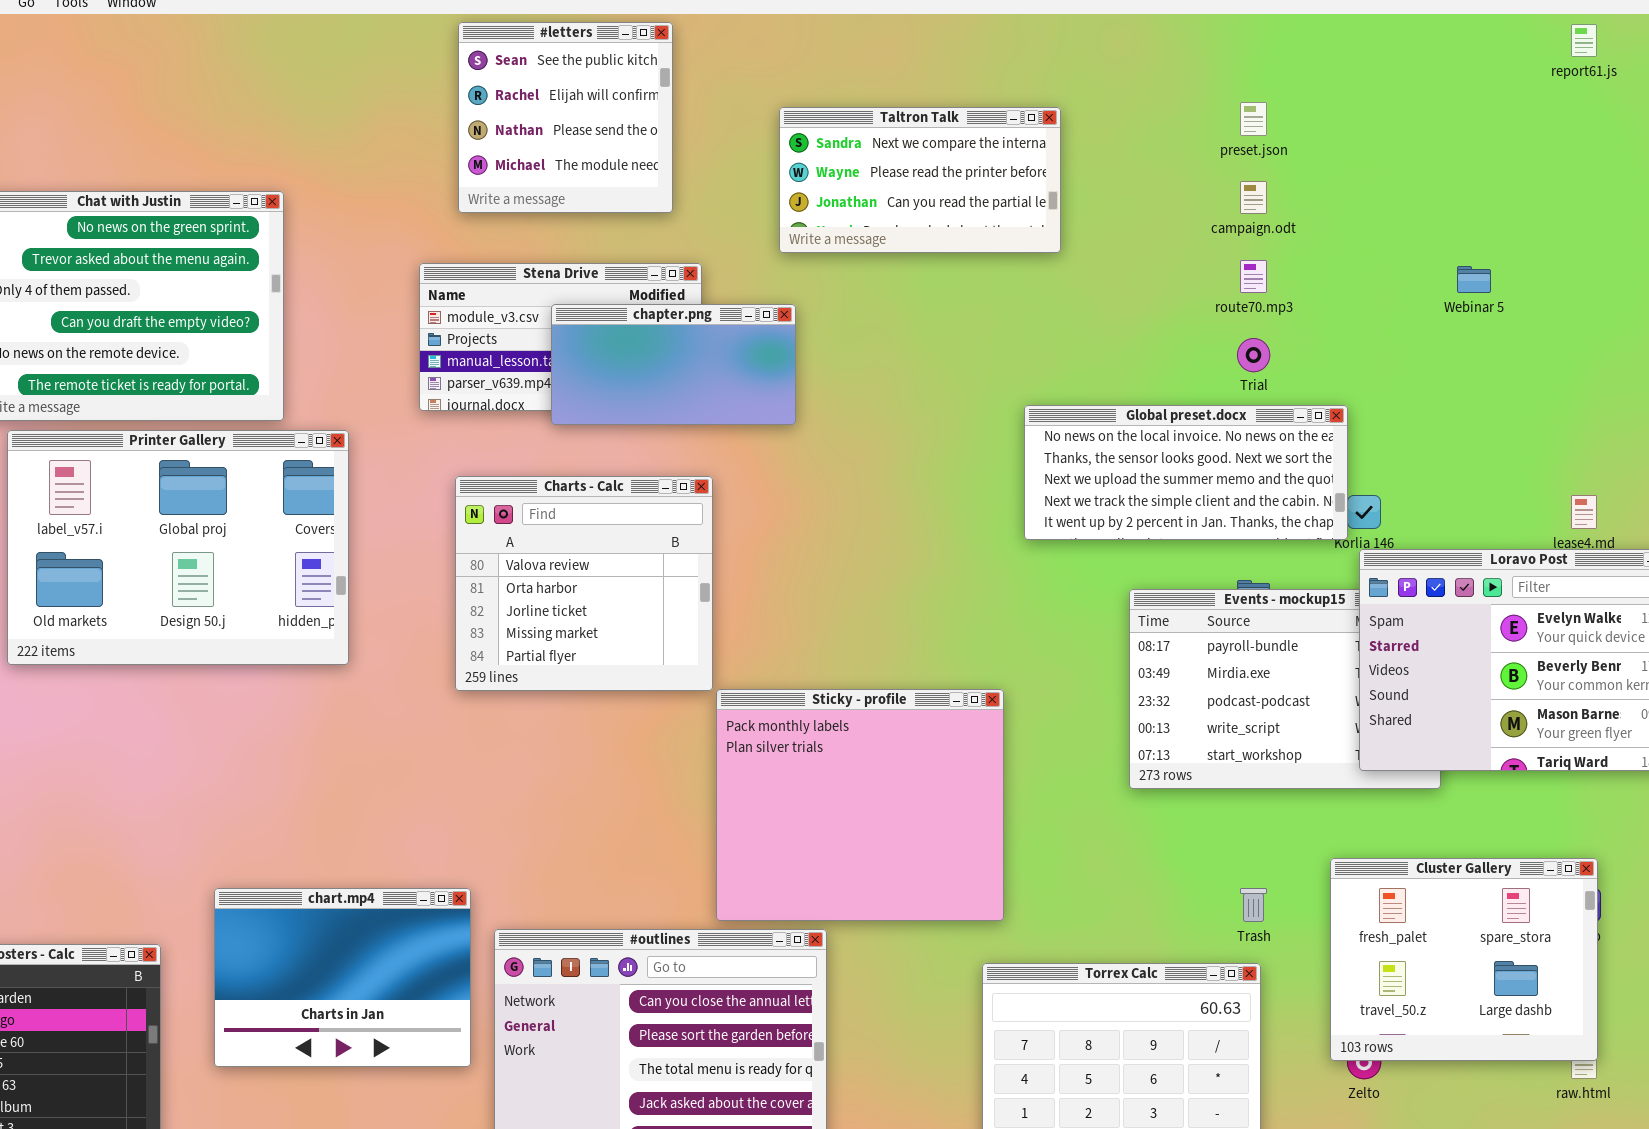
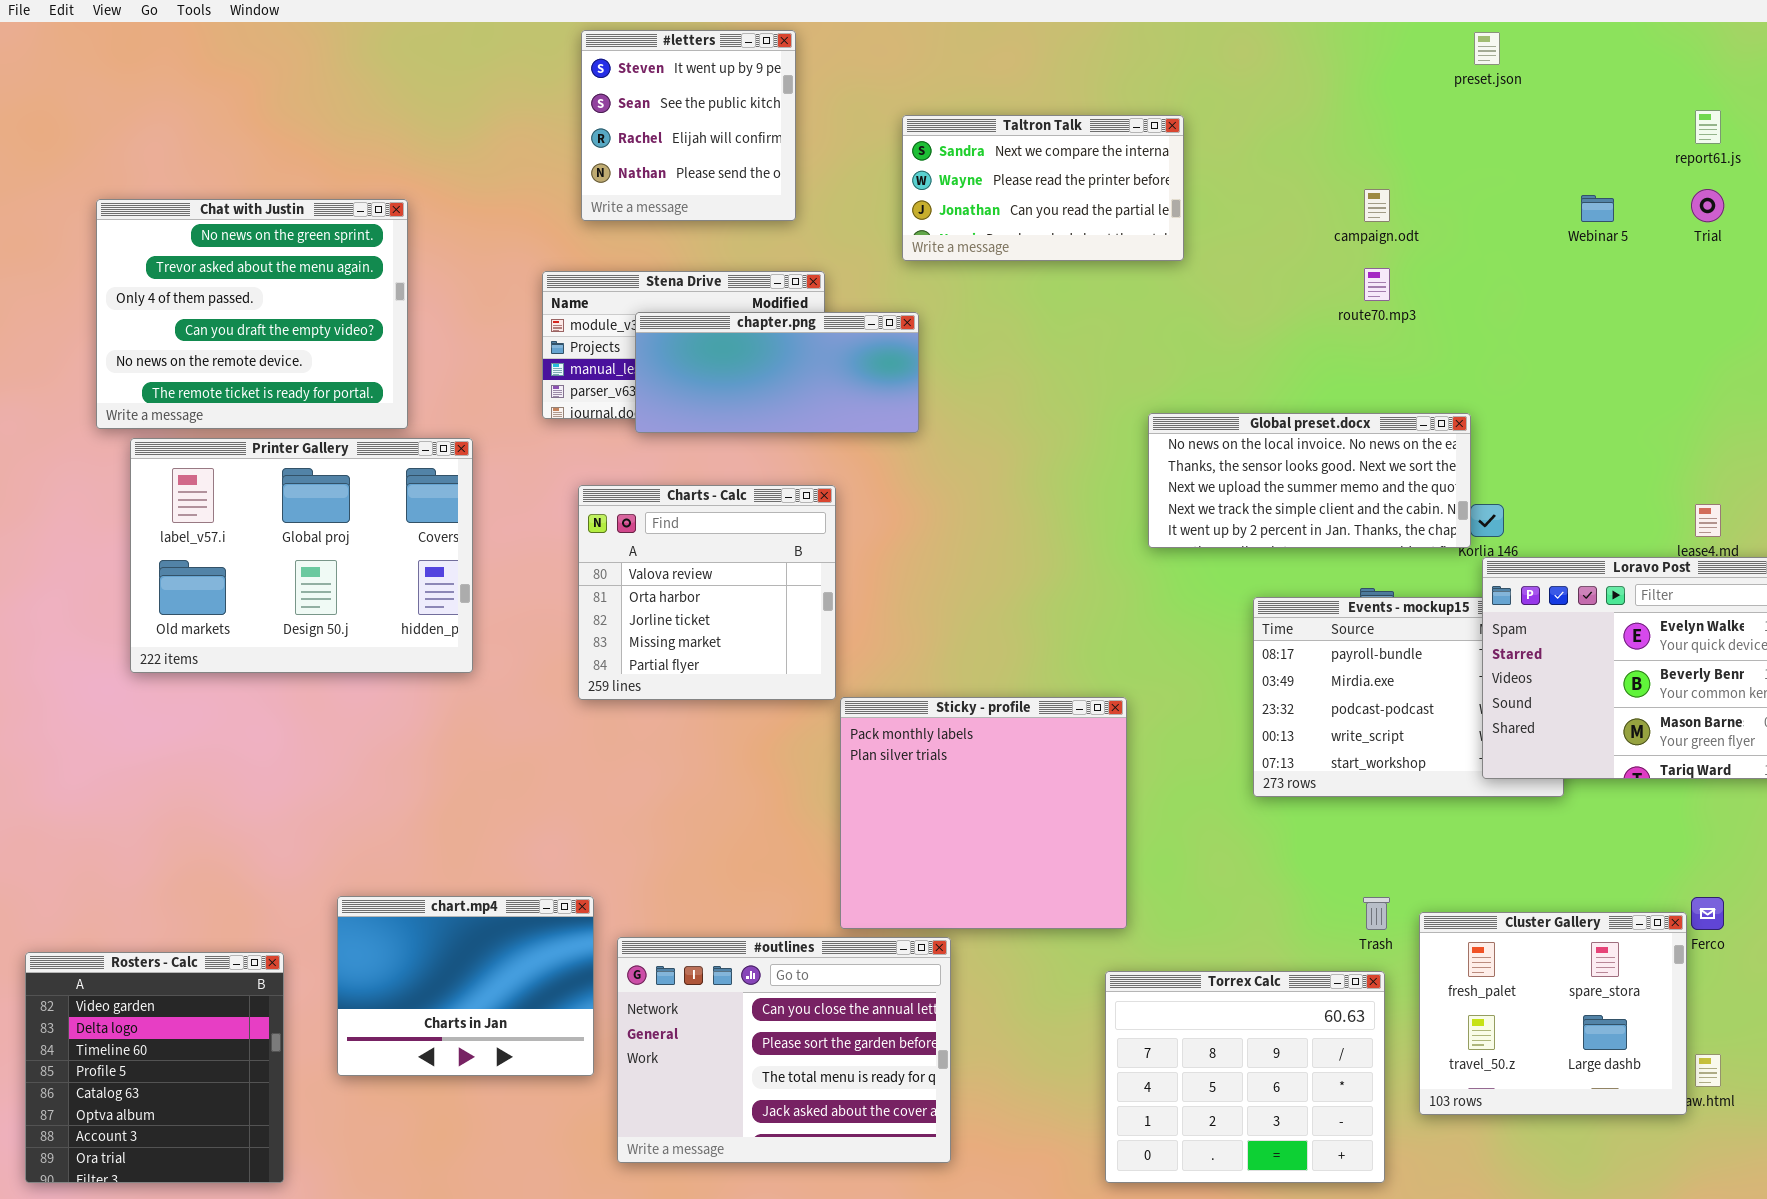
#letters: [458,22,673,213] -> [581,30,796,221], scrolled up 1 row
report61.js: [1571,24,1597,57] -> [1695,110,1721,144], moved
preset.json: [1240,102,1267,136] -> [1474,32,1500,65], moved
Webinar 5: [1457,266,1491,293] -> [1581,195,1614,222], moved
chapter.png: [551,304,796,425] -> [635,312,919,433], resized
Trial: [1237,338,1270,372] -> [1691,189,1724,222], moved
Cluster Gallery: [1330,858,1598,1061] -> [1419,912,1687,1115], moved

